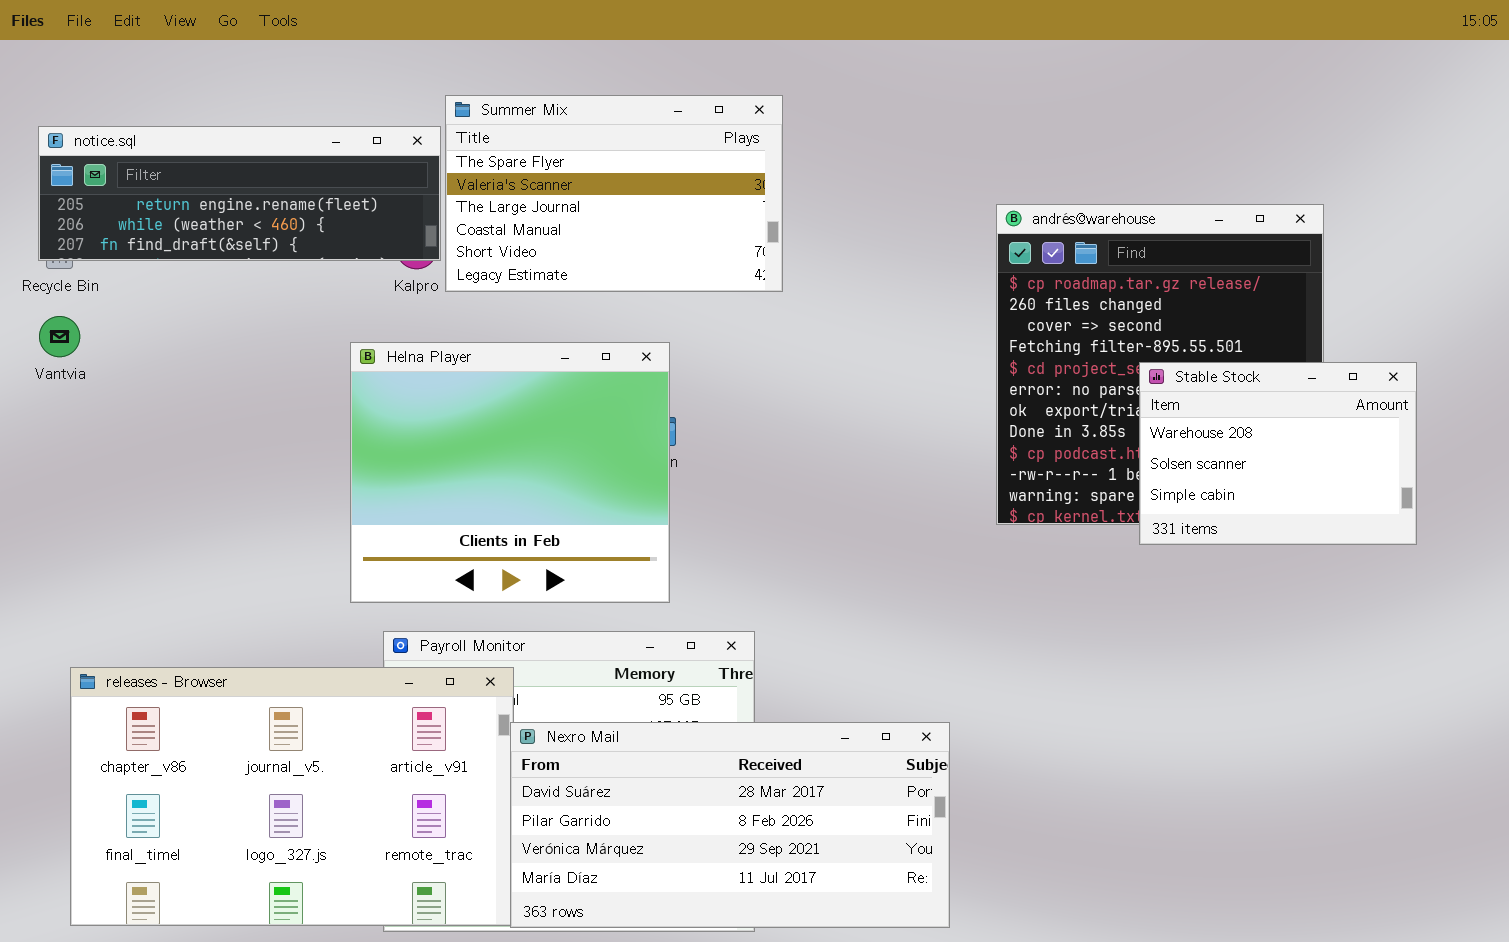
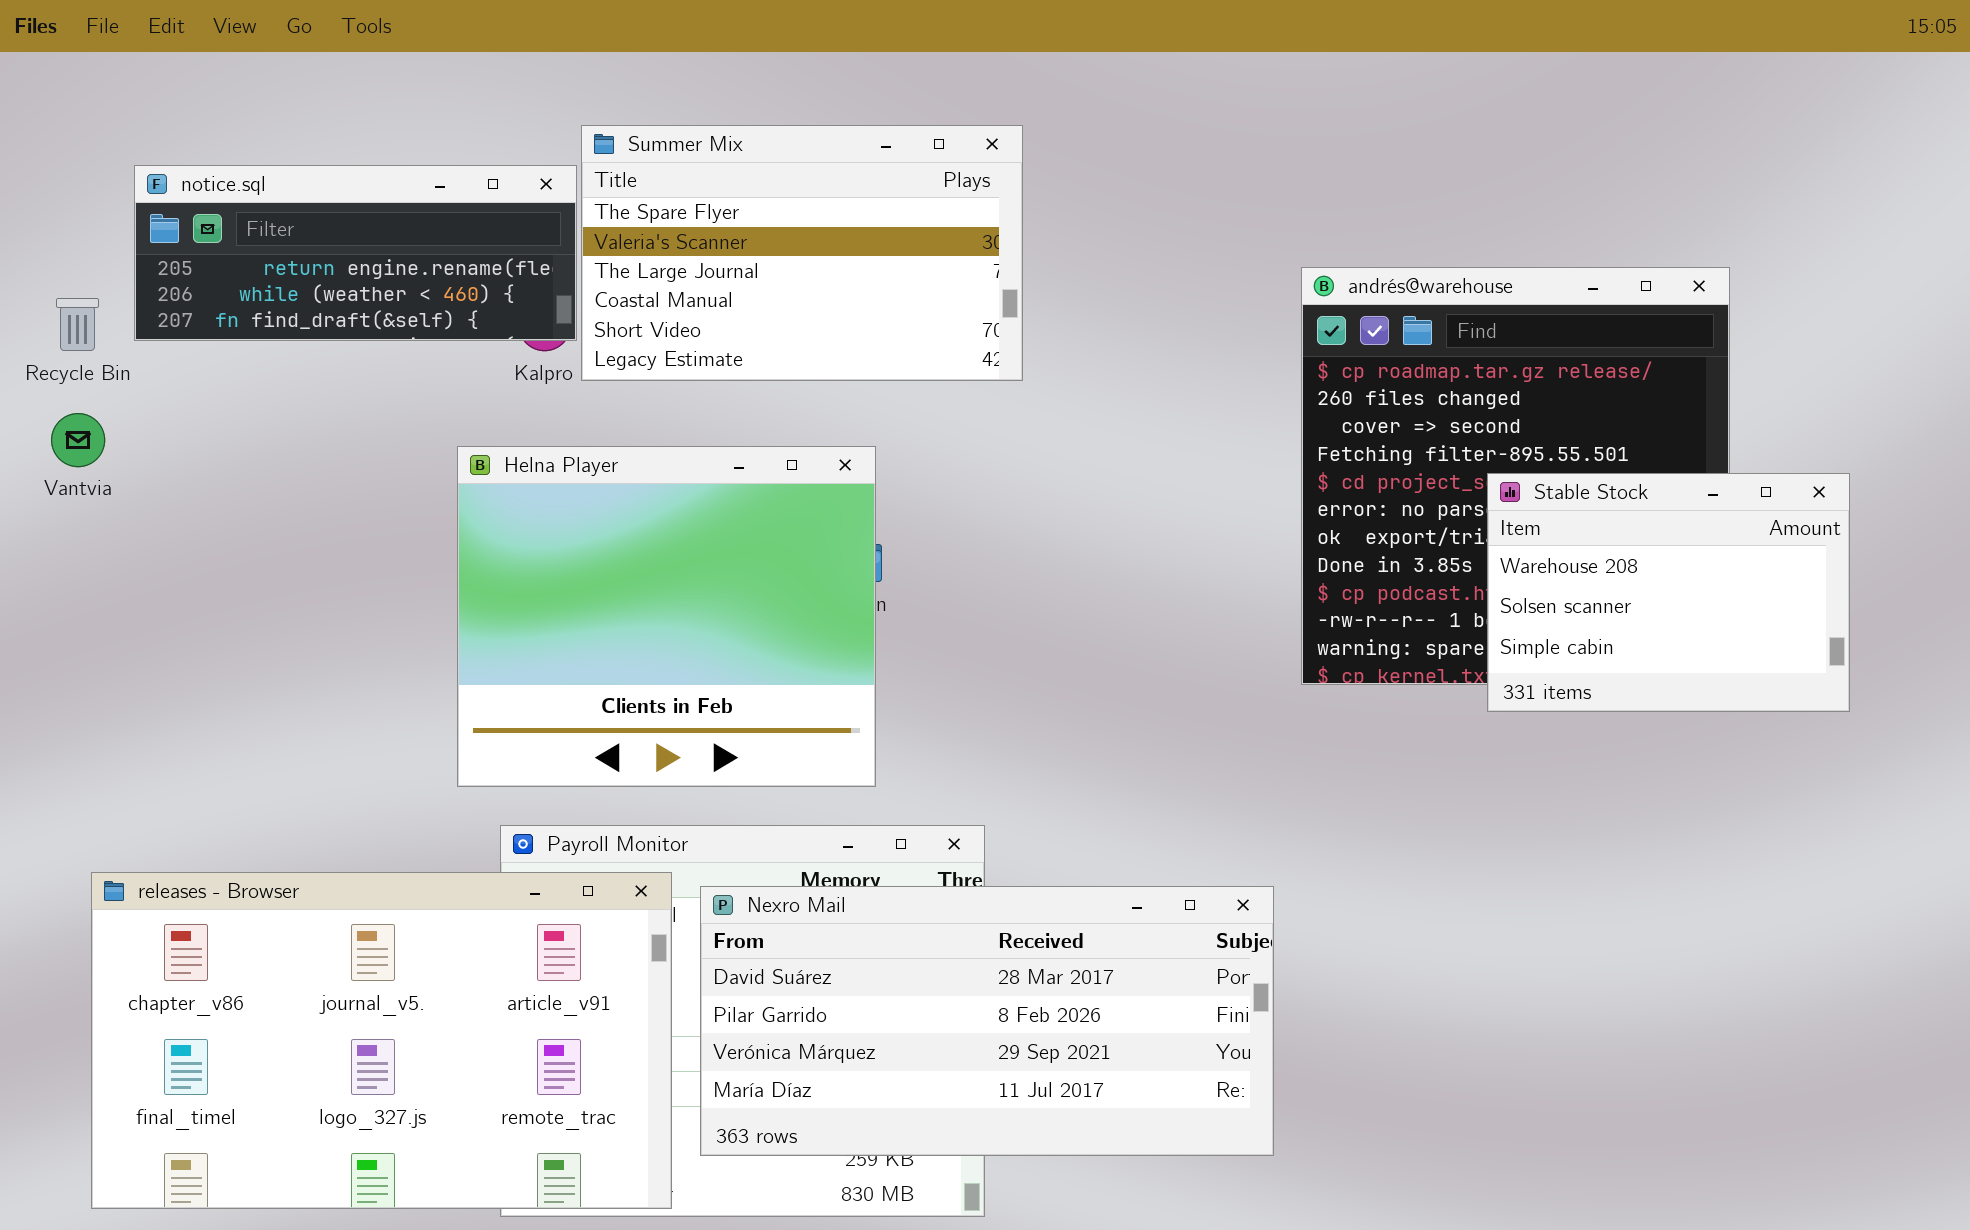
notice.sql: [38,126,441,261] -> [134,165,577,341], resized
Nexro Mail: [510,722,950,928] -> [700,886,1274,1156], moved

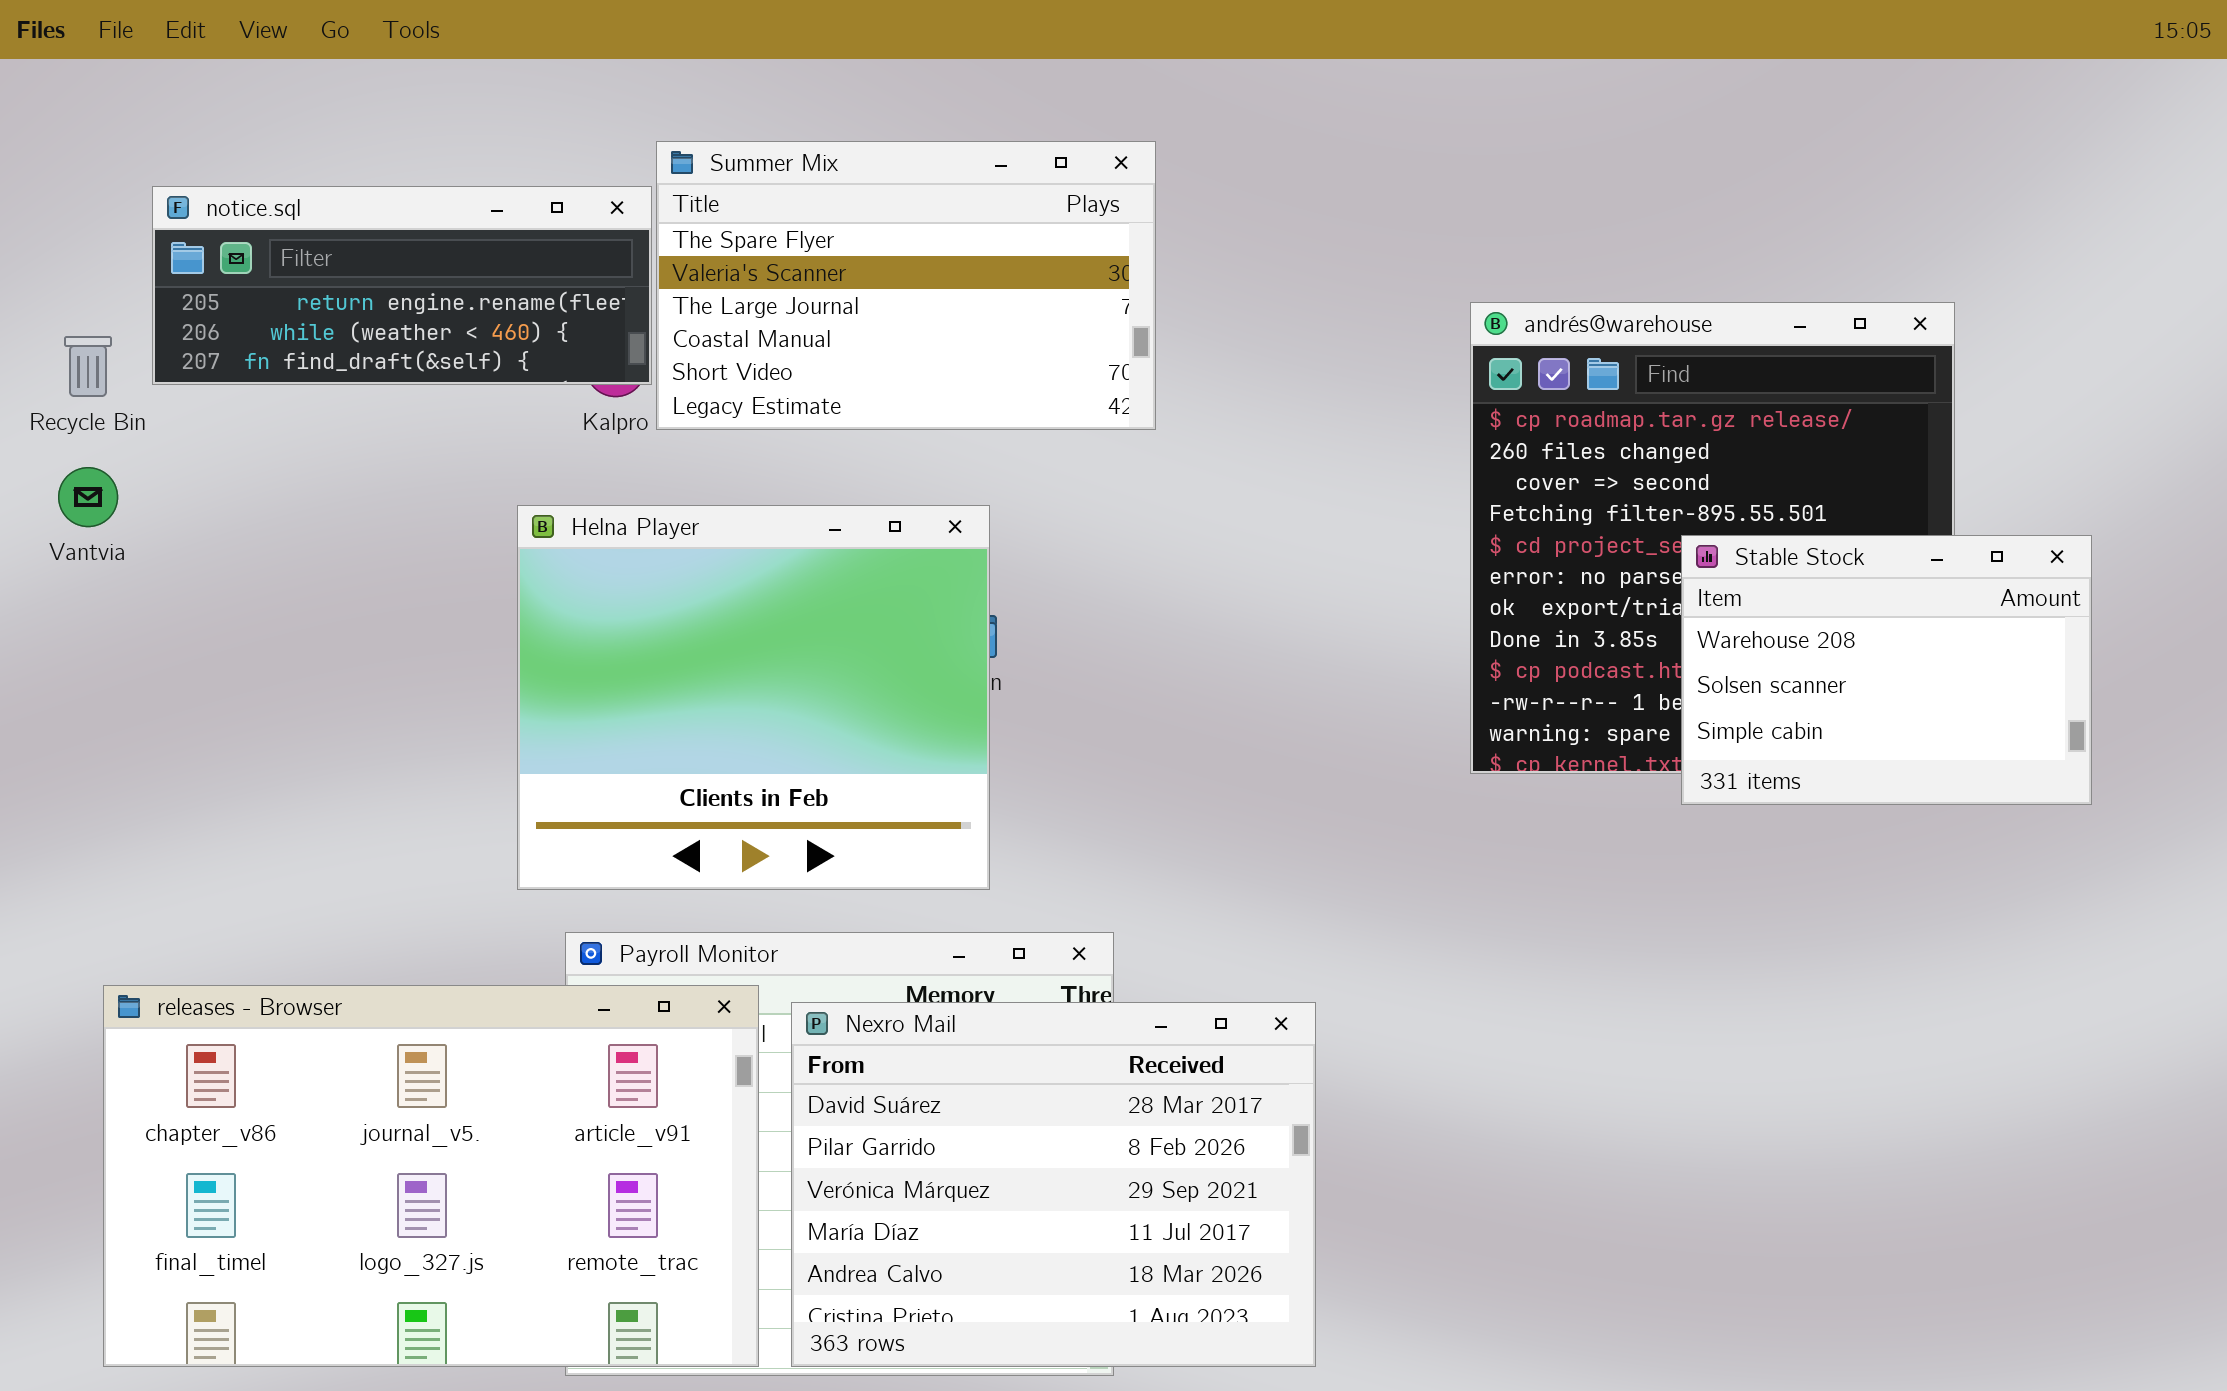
Nexro Mail: [700,886,1274,1156] -> [791,1002,1316,1367], resized

